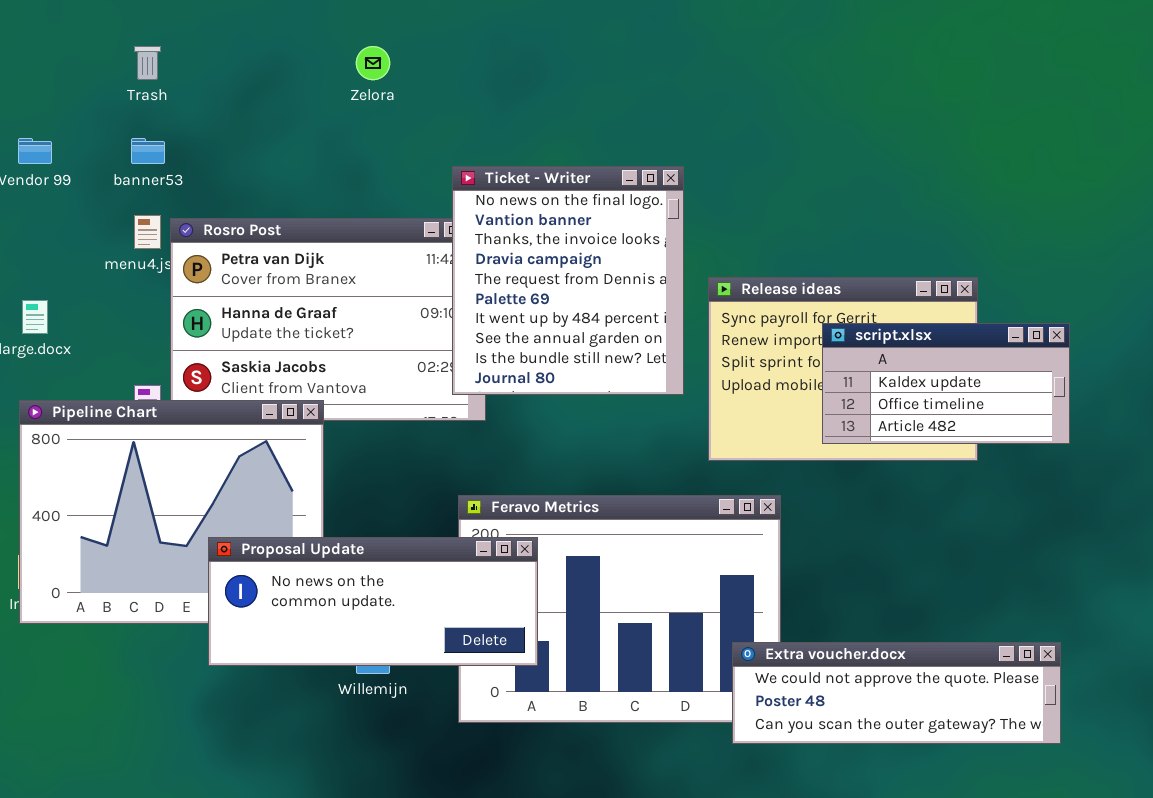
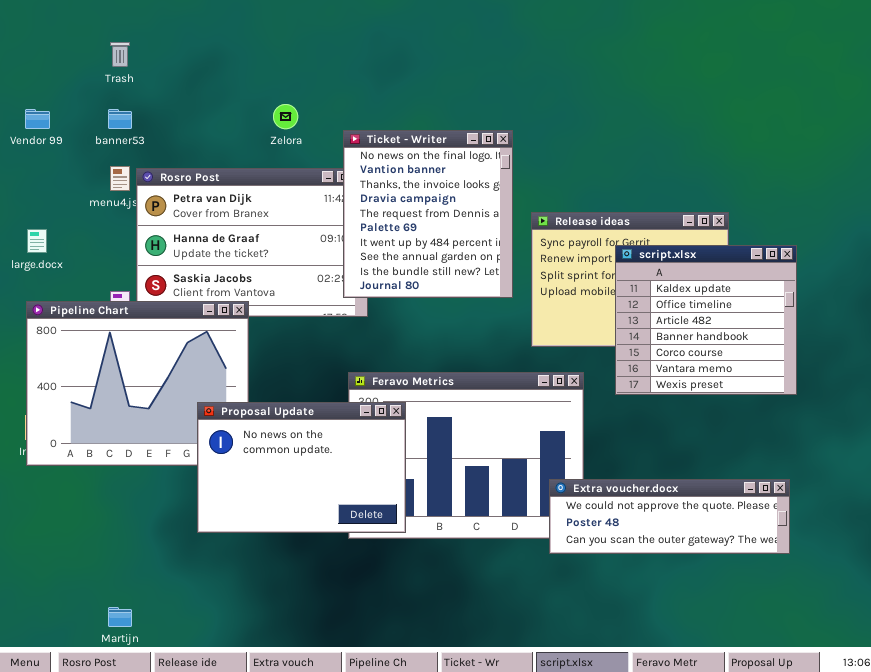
Zelora: [356,46,390,80] -> [273,104,298,129], moved
script.xlsx: [822,323,1070,444] -> [615,245,797,395], resized
Proposal Update: [208,537,538,666] -> [197,402,406,533], resized

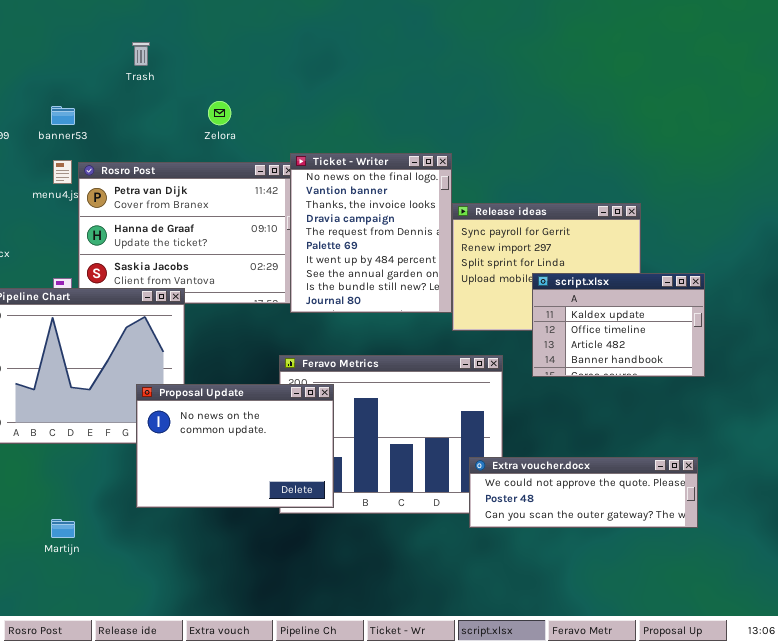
Trash: [110,42,130,67] -> [132,42,150,66], moved
Ticket - Writer: [343,130,513,298] -> [290,153,452,313], moved
script.xlsx: [615,245,797,395] -> [532,273,705,377], resized
Martijn: [108,607,132,627] -> [51,519,75,538], moved

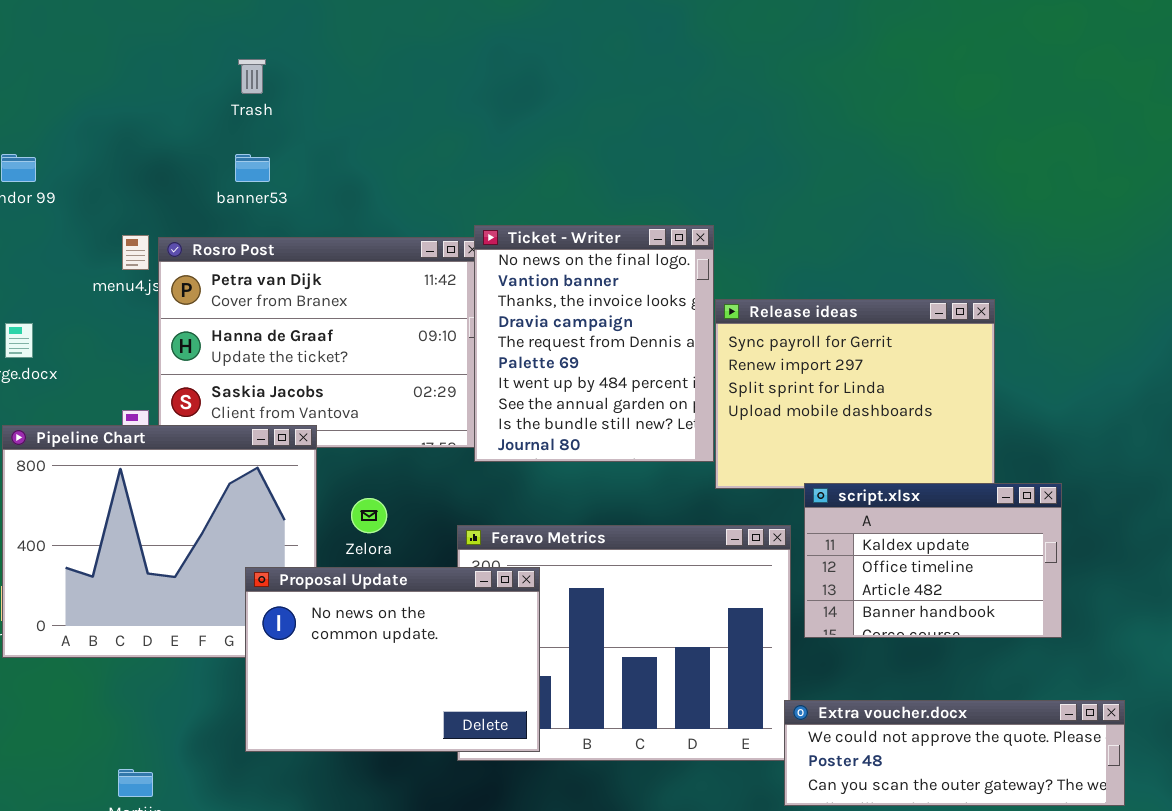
Zelora: [208,101,231,125] -> [351,498,387,533], moved
banner53: [51,106,75,125] -> [235,154,270,182], moved
script.xlsx: [532,273,705,377] -> [804,483,1062,638], moved
Extra voucher.docx: [469,457,698,528] -> [784,700,1125,806], moved

